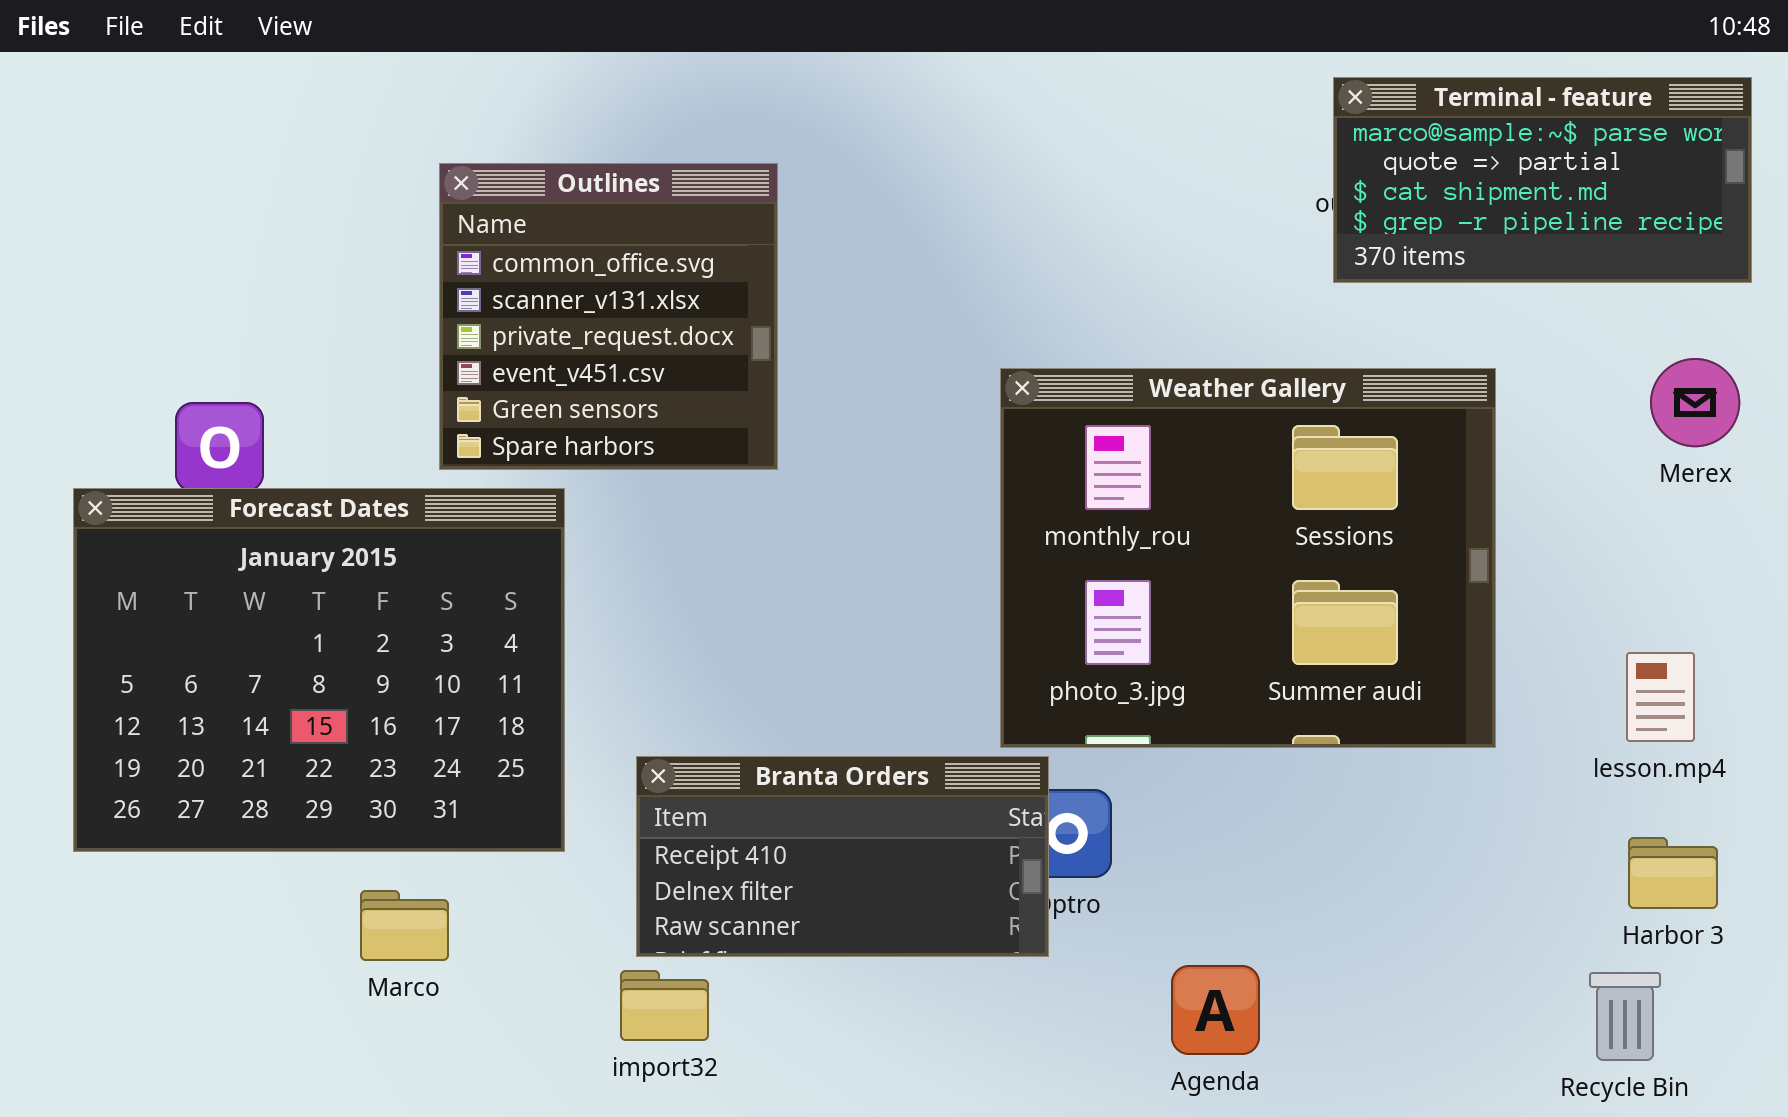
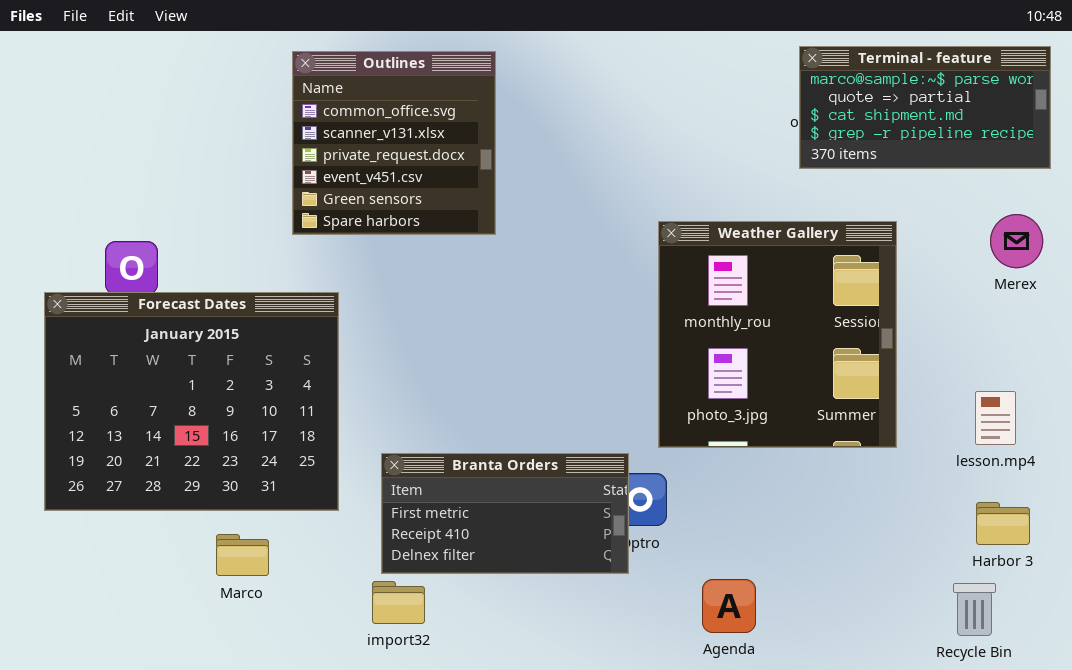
Outlines: [439,163,778,470] -> [292,51,496,235], moved
Weather Gallery: [1000,368,1496,748] -> [658,221,897,448], resized
Branta Orders: [636,756,1049,957] -> [381,453,629,574], scrolled up 1 row

